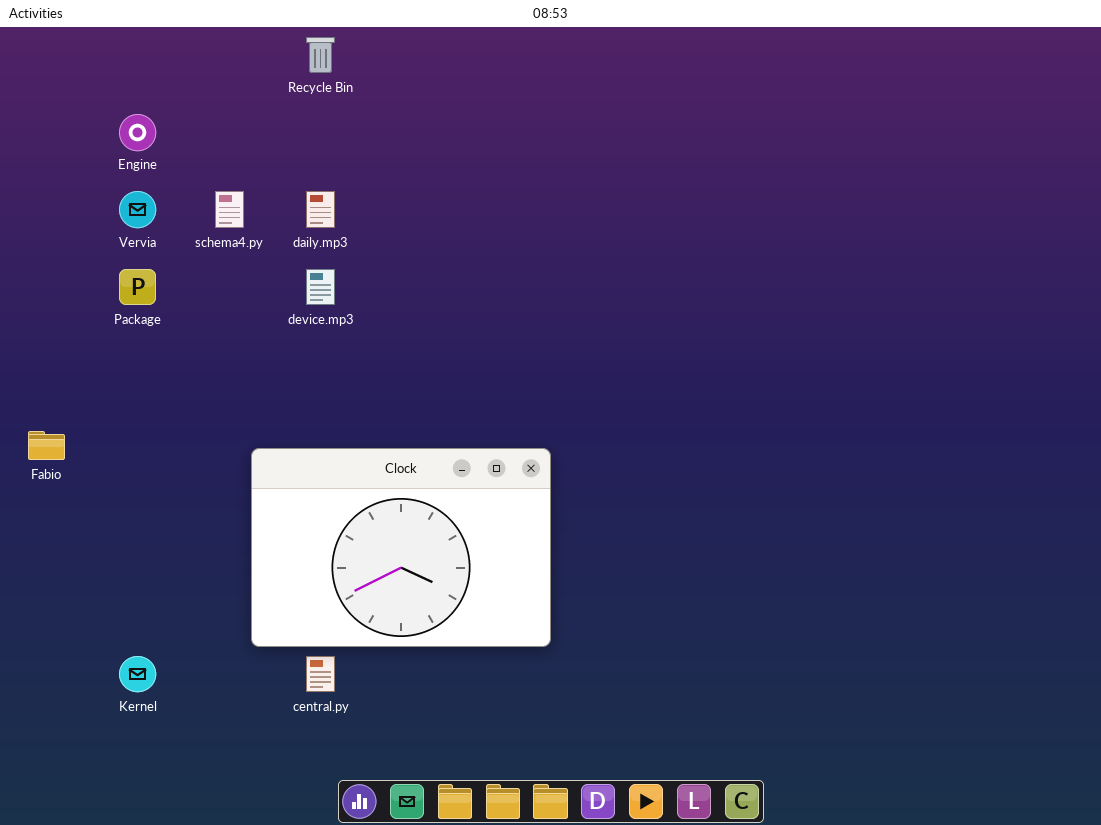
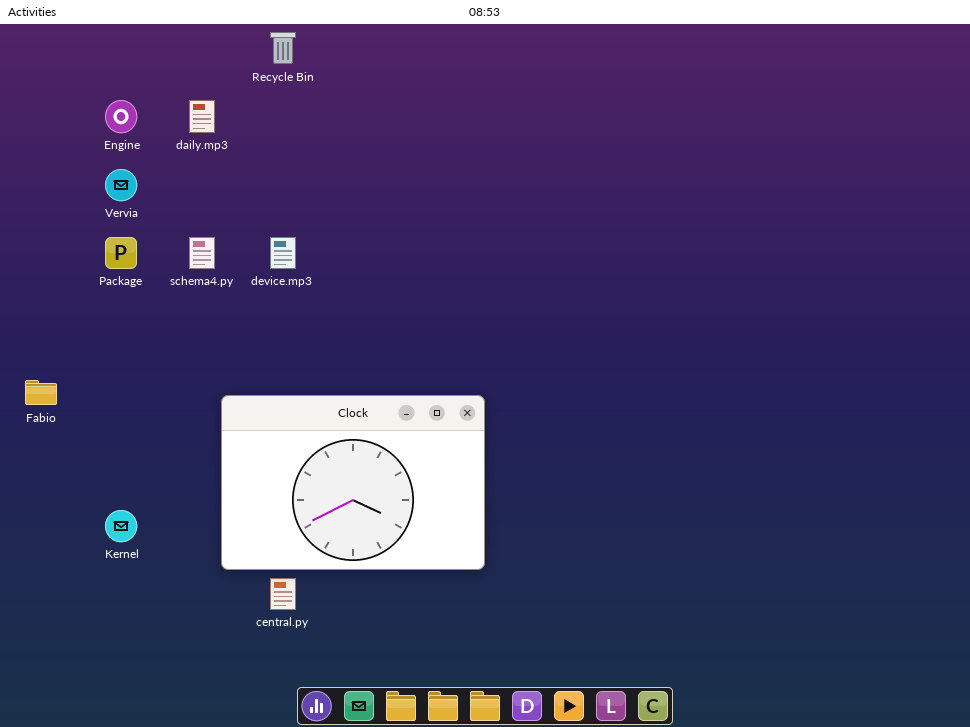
schema4.py: [215,191,244,228] -> [189,237,215,269], moved
daily.mp3: [306,191,335,228] -> [189,100,215,133], moved
Kernel: [119,656,156,692] -> [105,510,137,542], moved

